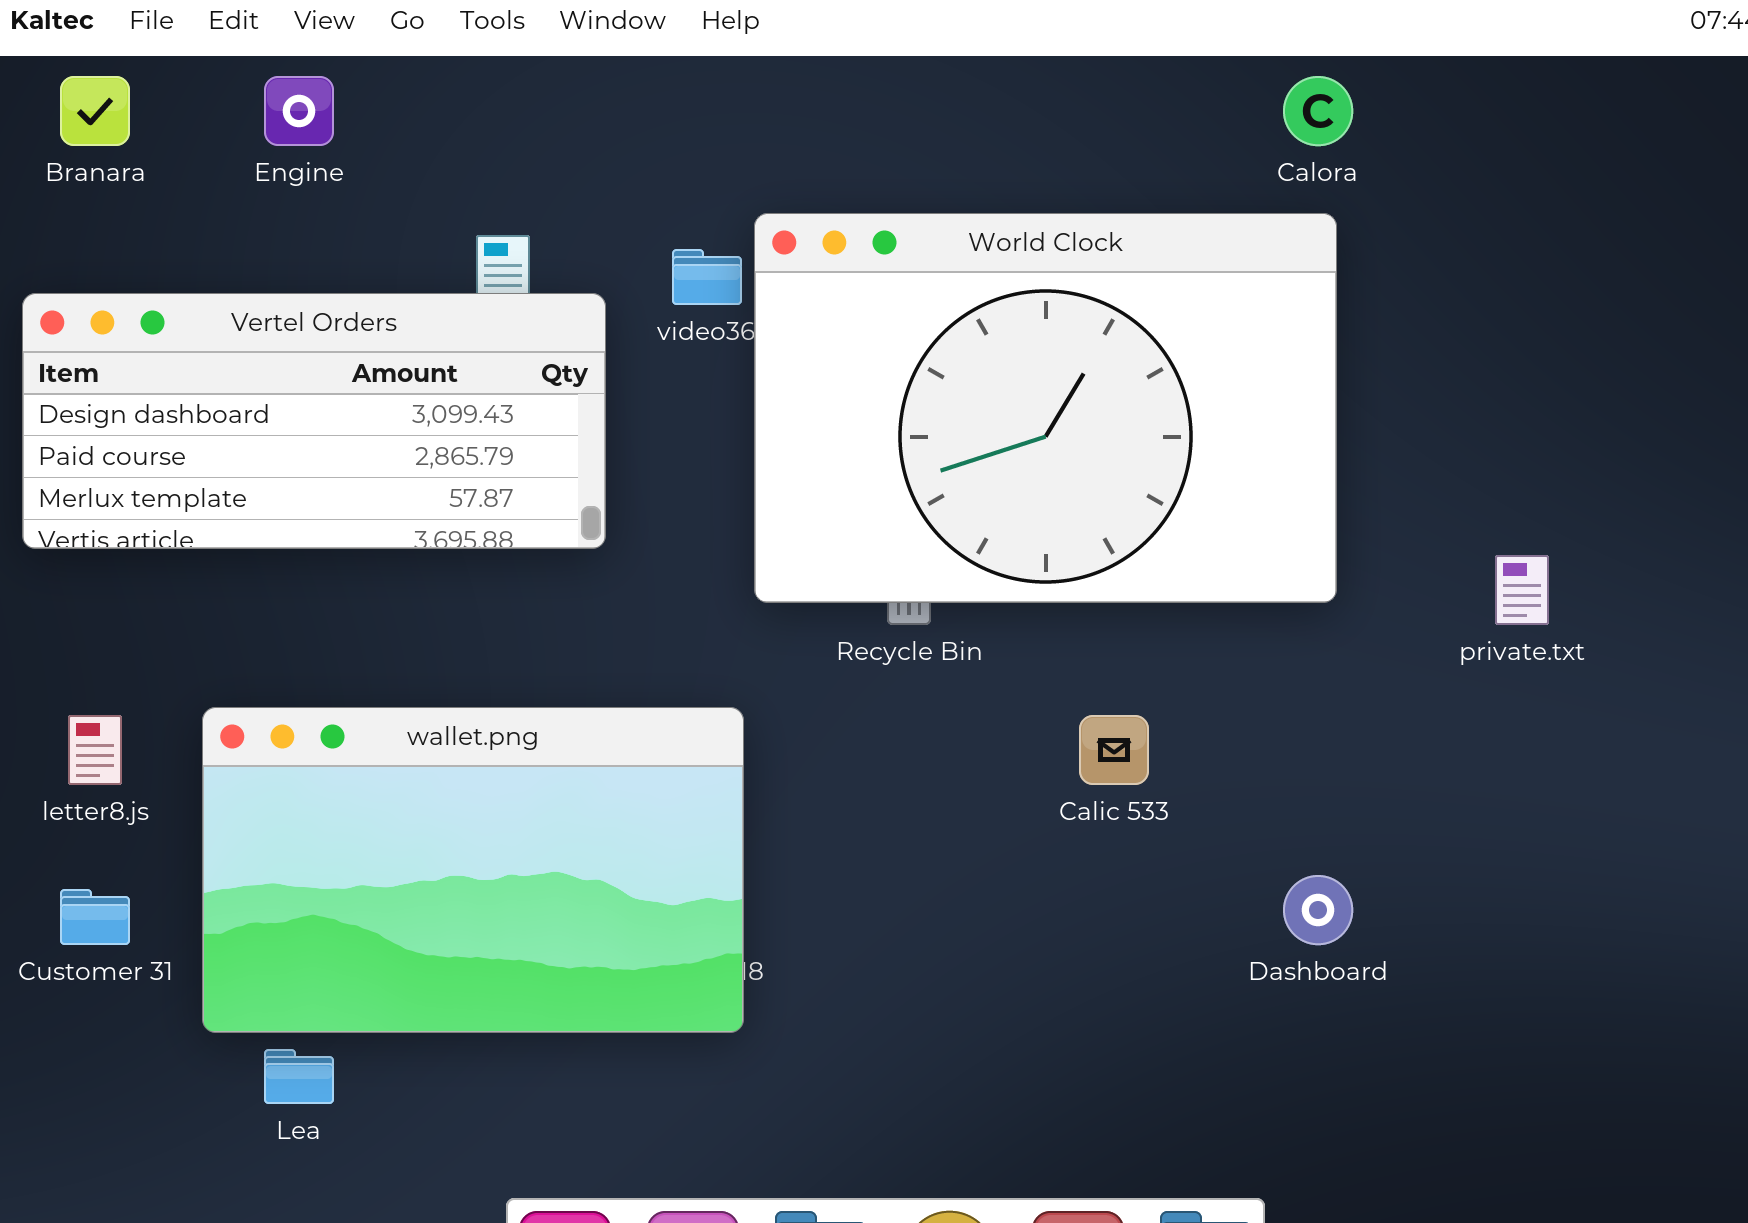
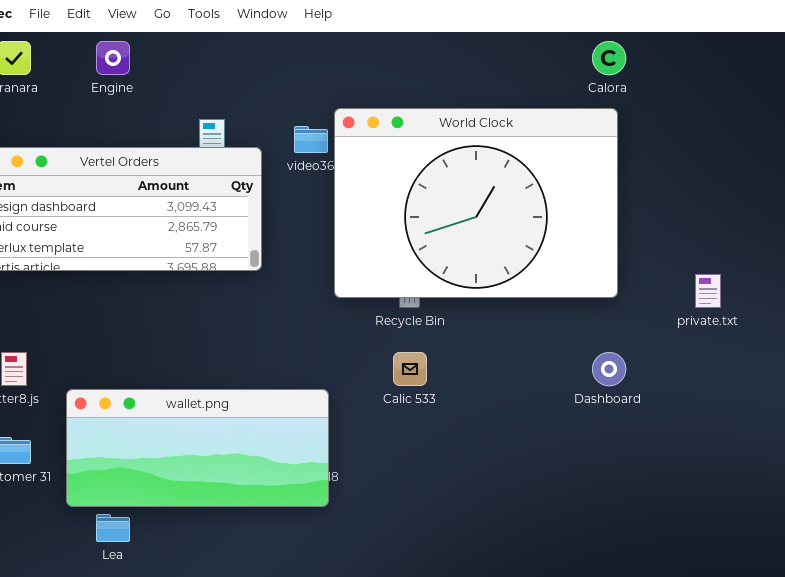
wallet.png: [202,707,744,1033] -> [66,389,329,507], resized
Calic 533: [1079,715,1149,785] -> [393,352,427,386], moved
Dashboard: [1283,875,1353,945] -> [592,352,626,386], moved

